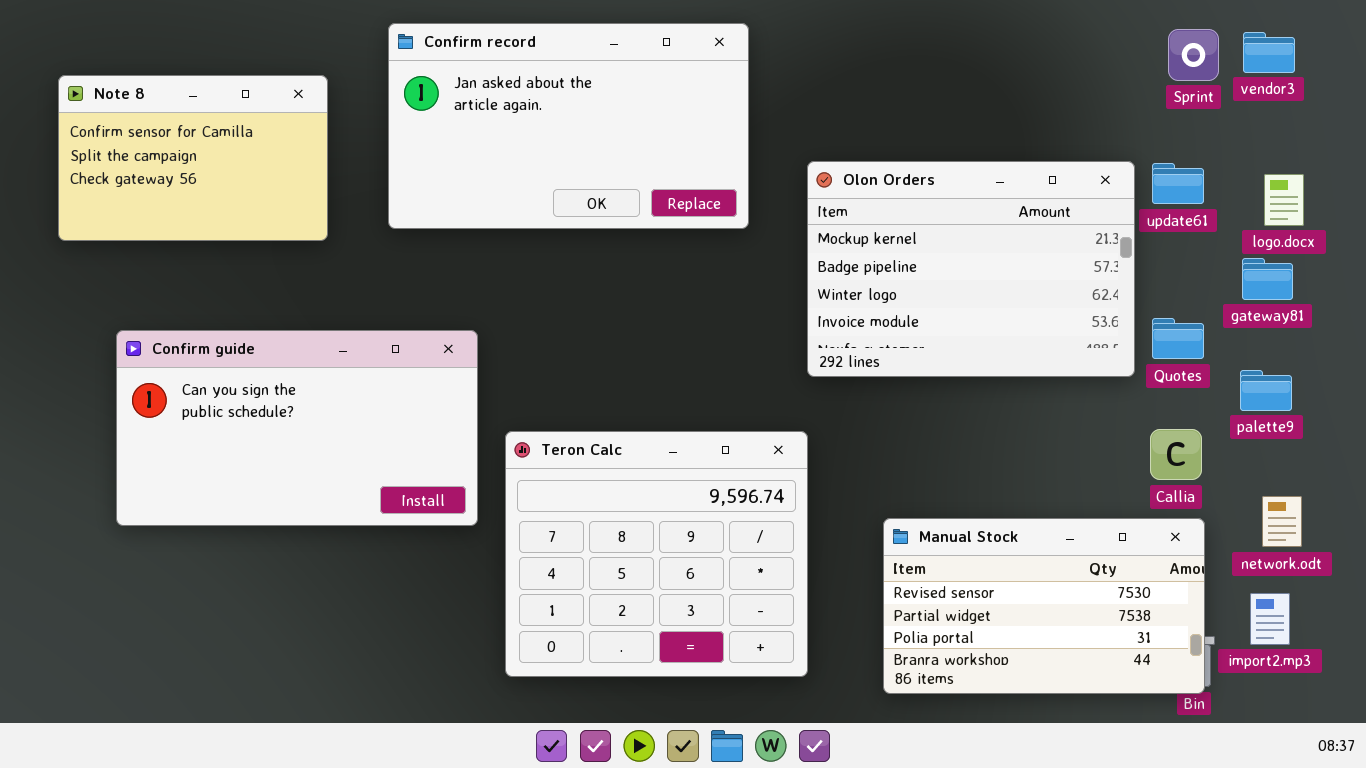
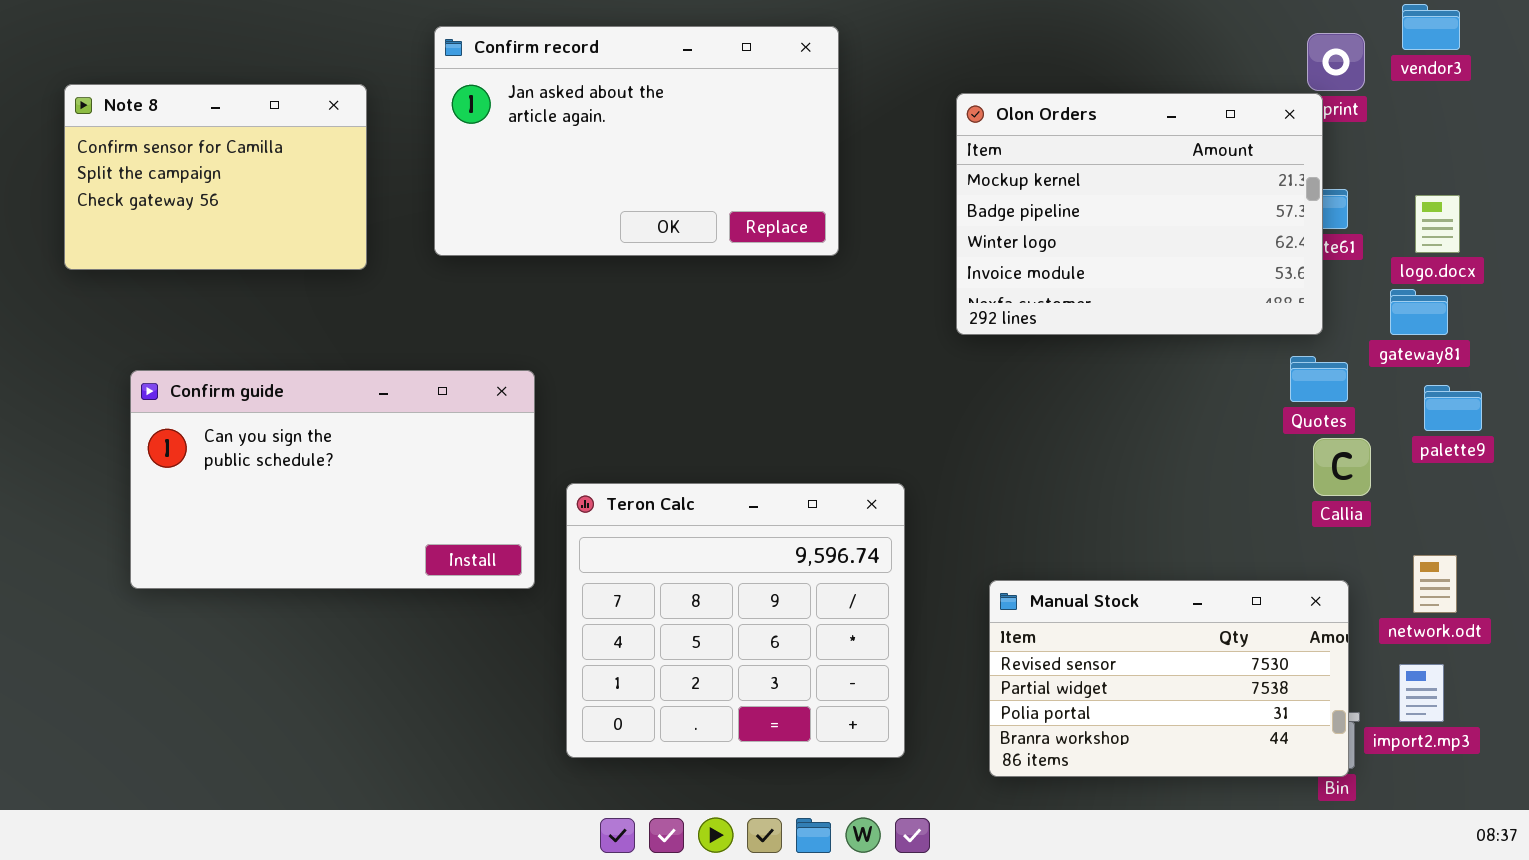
vendor3: [1243,32,1295,73] -> [1402,4,1460,50], moved
Olon Orders: [807,161,1135,377] -> [956,93,1323,335], moved
palette9: [1240,370,1292,411] -> [1424,385,1482,431], moved
Callia: [1150,429,1202,480] -> [1313,438,1371,496], moved

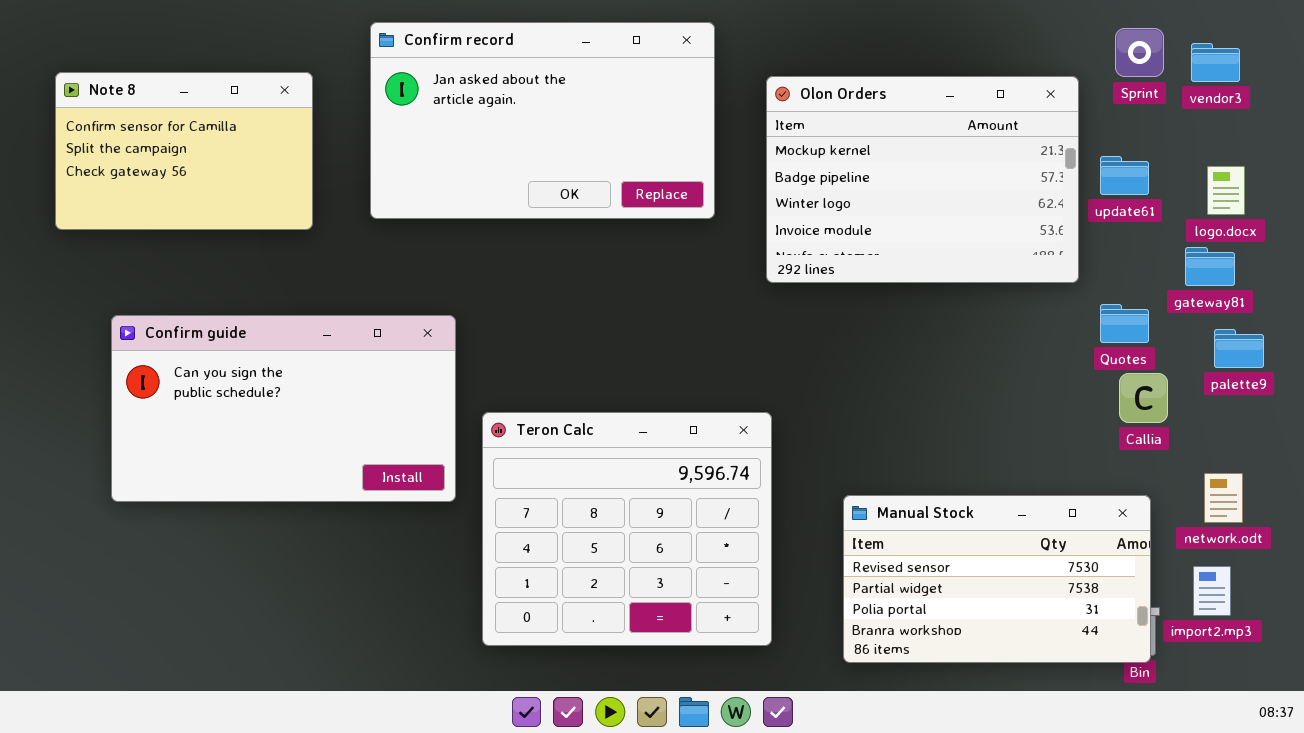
vendor3: [1402,4,1460,50] -> [1191,43,1240,82], moved
Olon Orders: [956,93,1323,335] -> [766,76,1079,283], moved

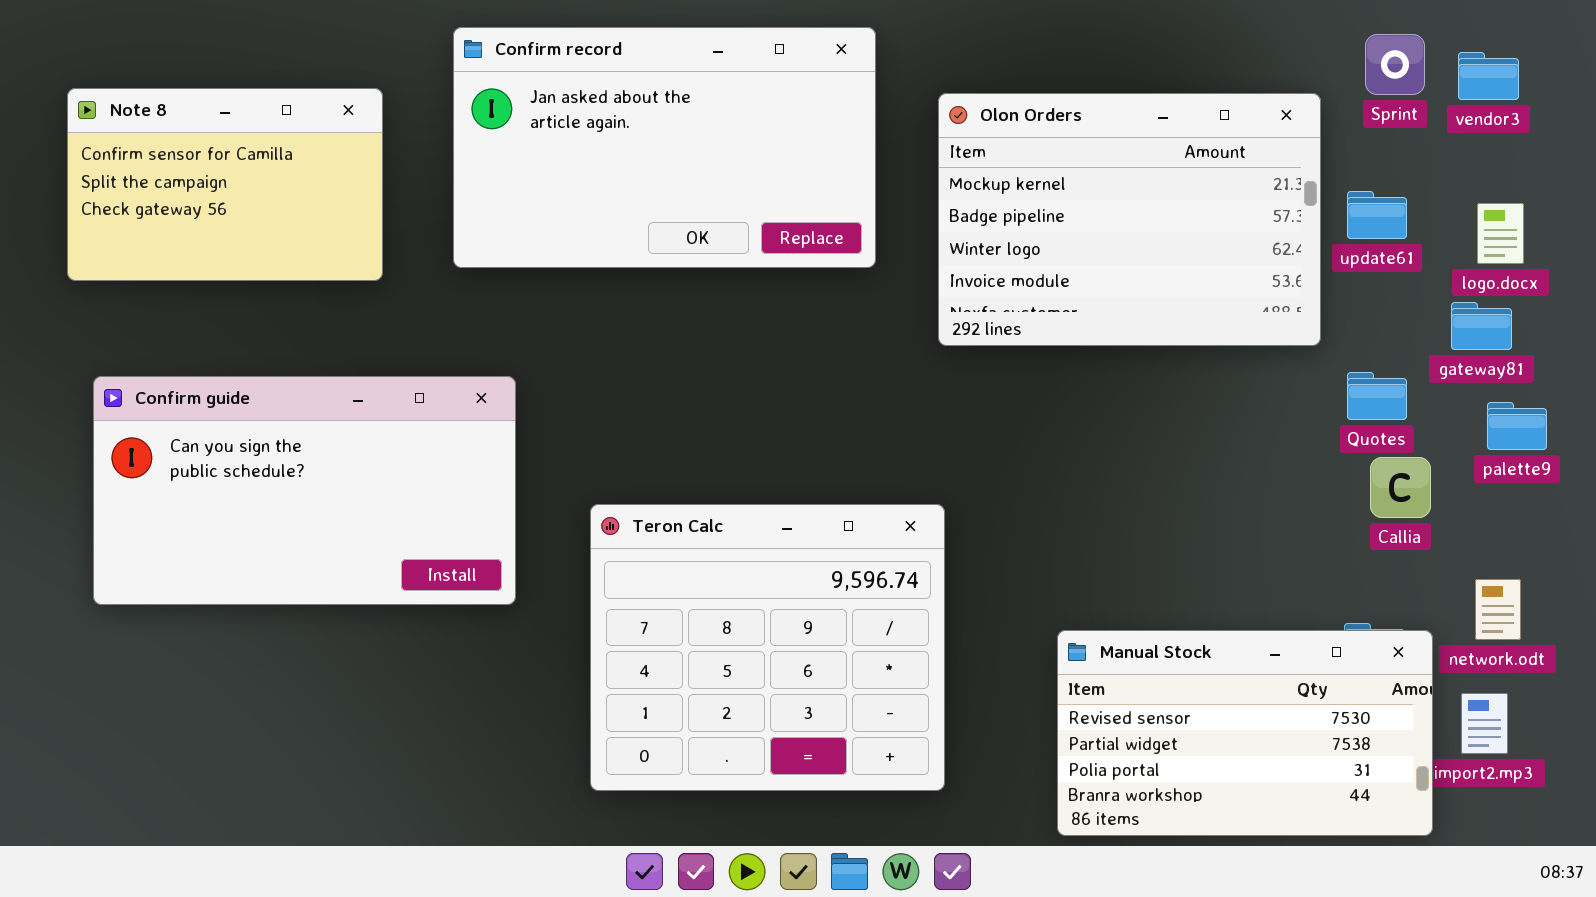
Confirm guide: [111,315,456,502] -> [93,376,516,605], moved
Manual Stock: [843,495,1151,663] -> [1057,630,1433,836], moved

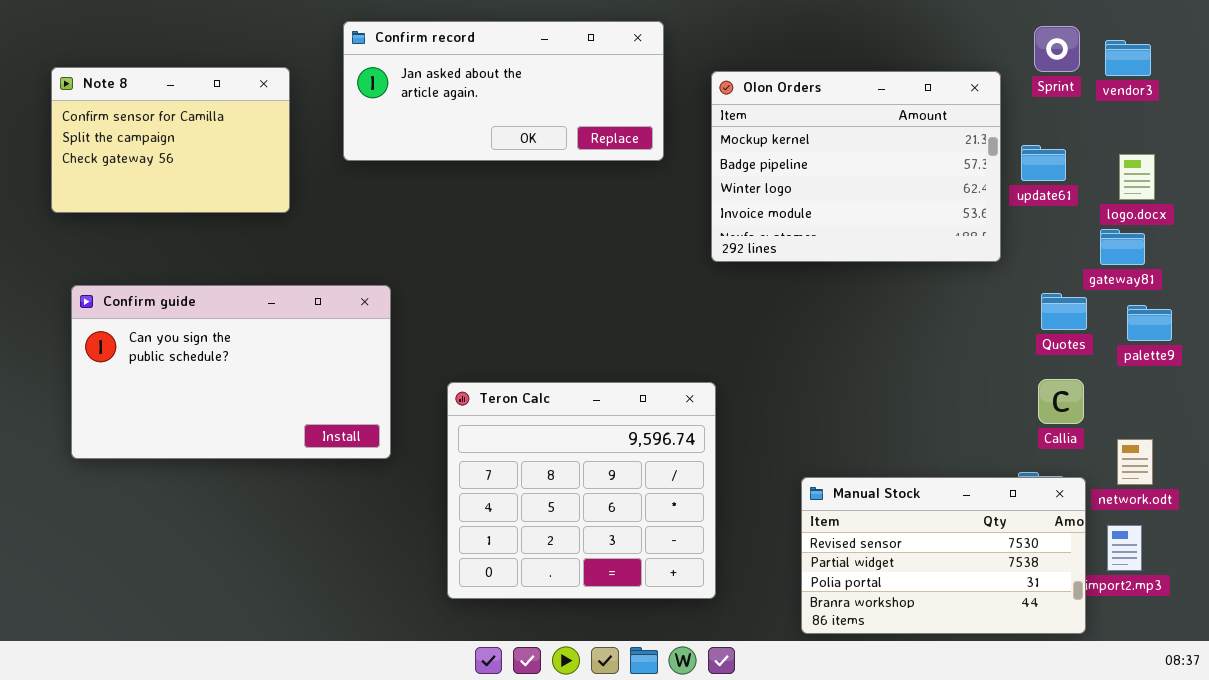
Confirm record: [453,27,876,268] -> [343,21,664,161], resized
Quotes: [1347,372,1407,420] -> [1041,293,1087,330], moved
Callia: [1370,457,1431,518] -> [1038,379,1084,424], moved

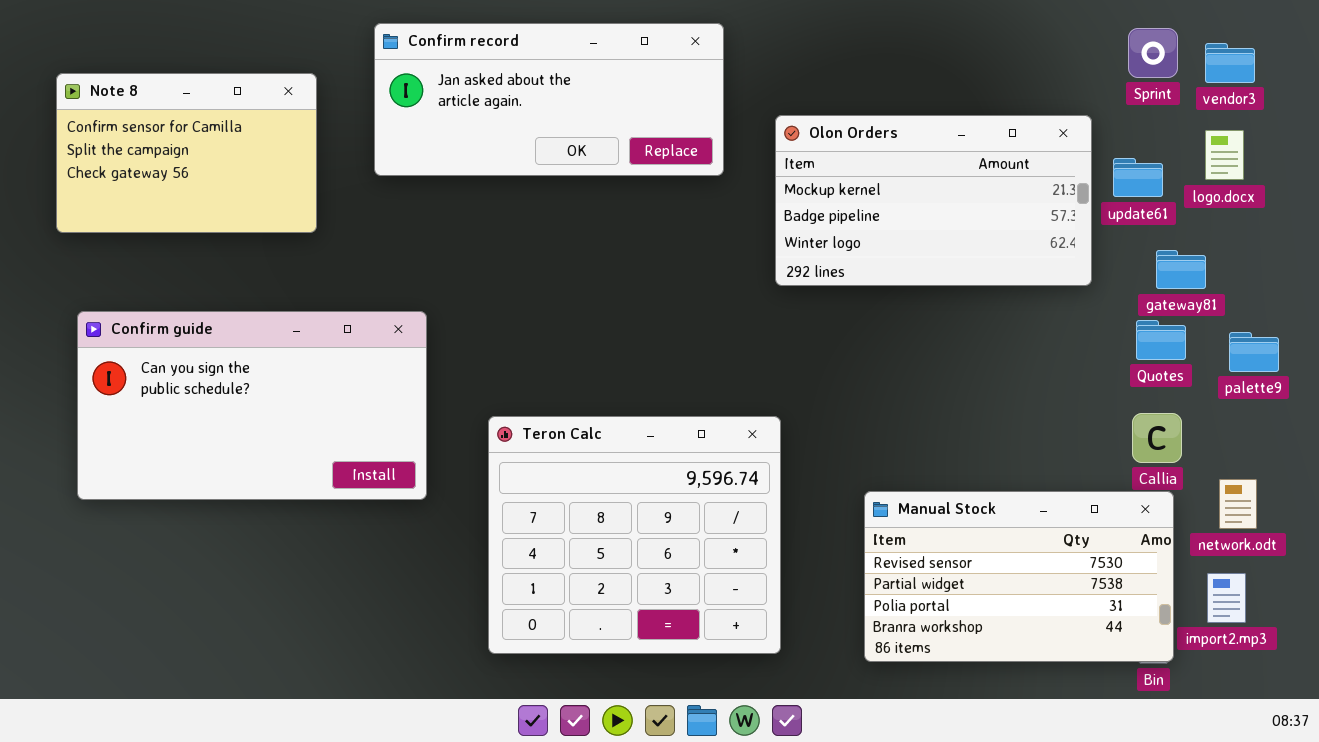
Olon Orders: [711,71,1001,262] -> [775,115,1092,286], resized
logo.docx: [1119,154,1155,200] -> [1205,130,1244,180], moved
gateway81: [1100,229,1145,265] -> [1156,250,1206,289], moved
Manual Stock: [801,477,1086,634] -> [864,491,1174,662], moved

